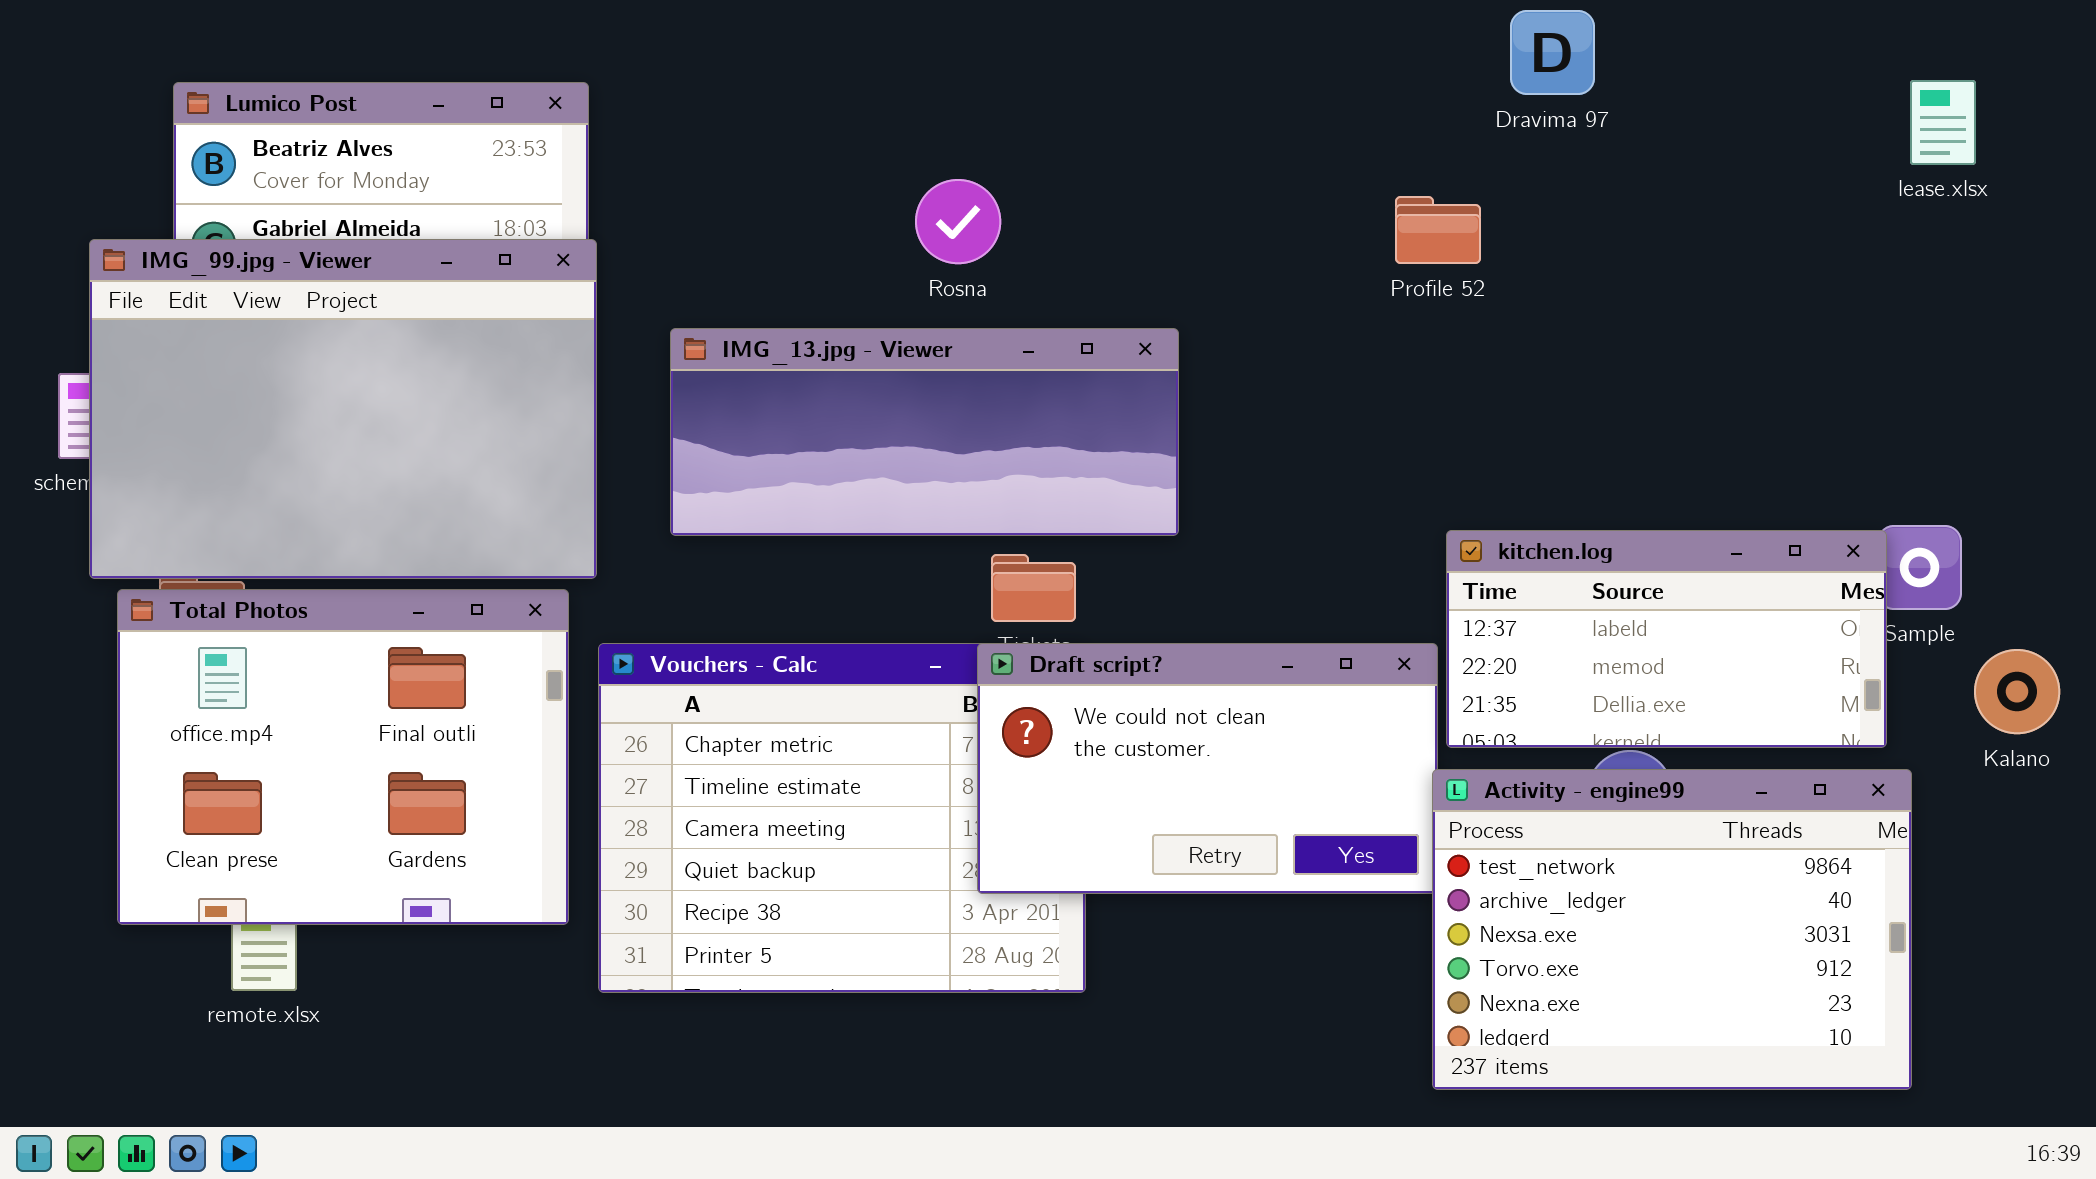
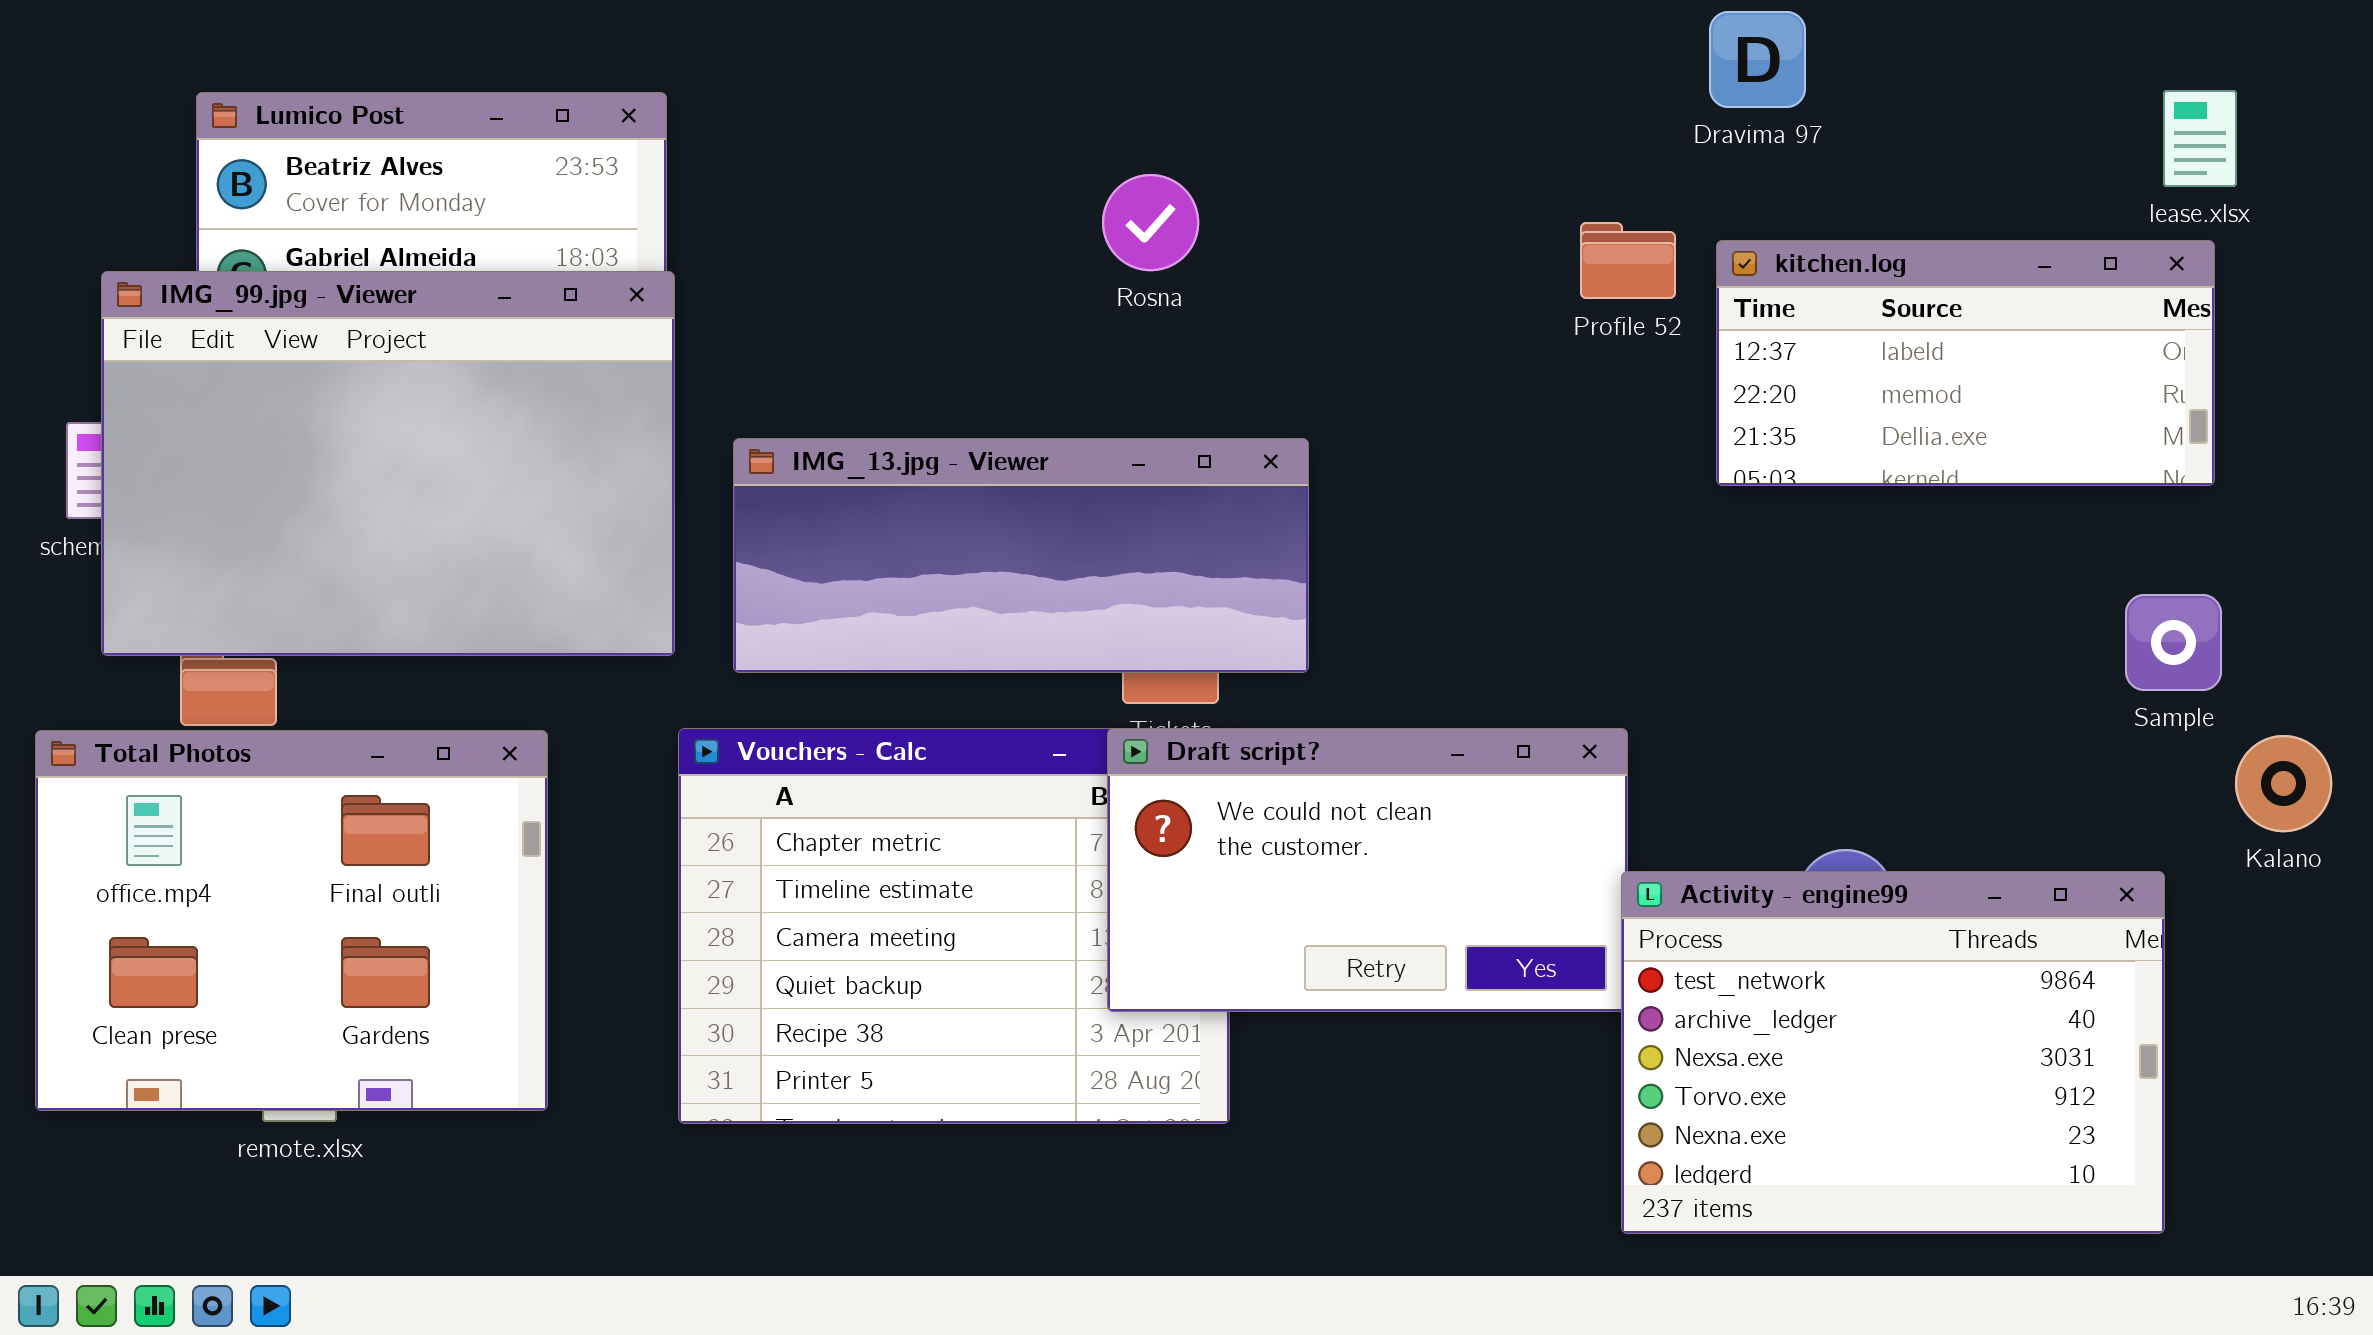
Rosna: [915,179,1001,264] -> [1102,174,1199,271], moved
IMG_13.jpg - Viewer: [670,328,1179,536] -> [733,438,1309,673], moved
kitchen.log: [1446,530,1887,748] -> [1716,240,2215,486], moved
Total Photos: [117,589,569,925] -> [35,730,548,1111], moved

